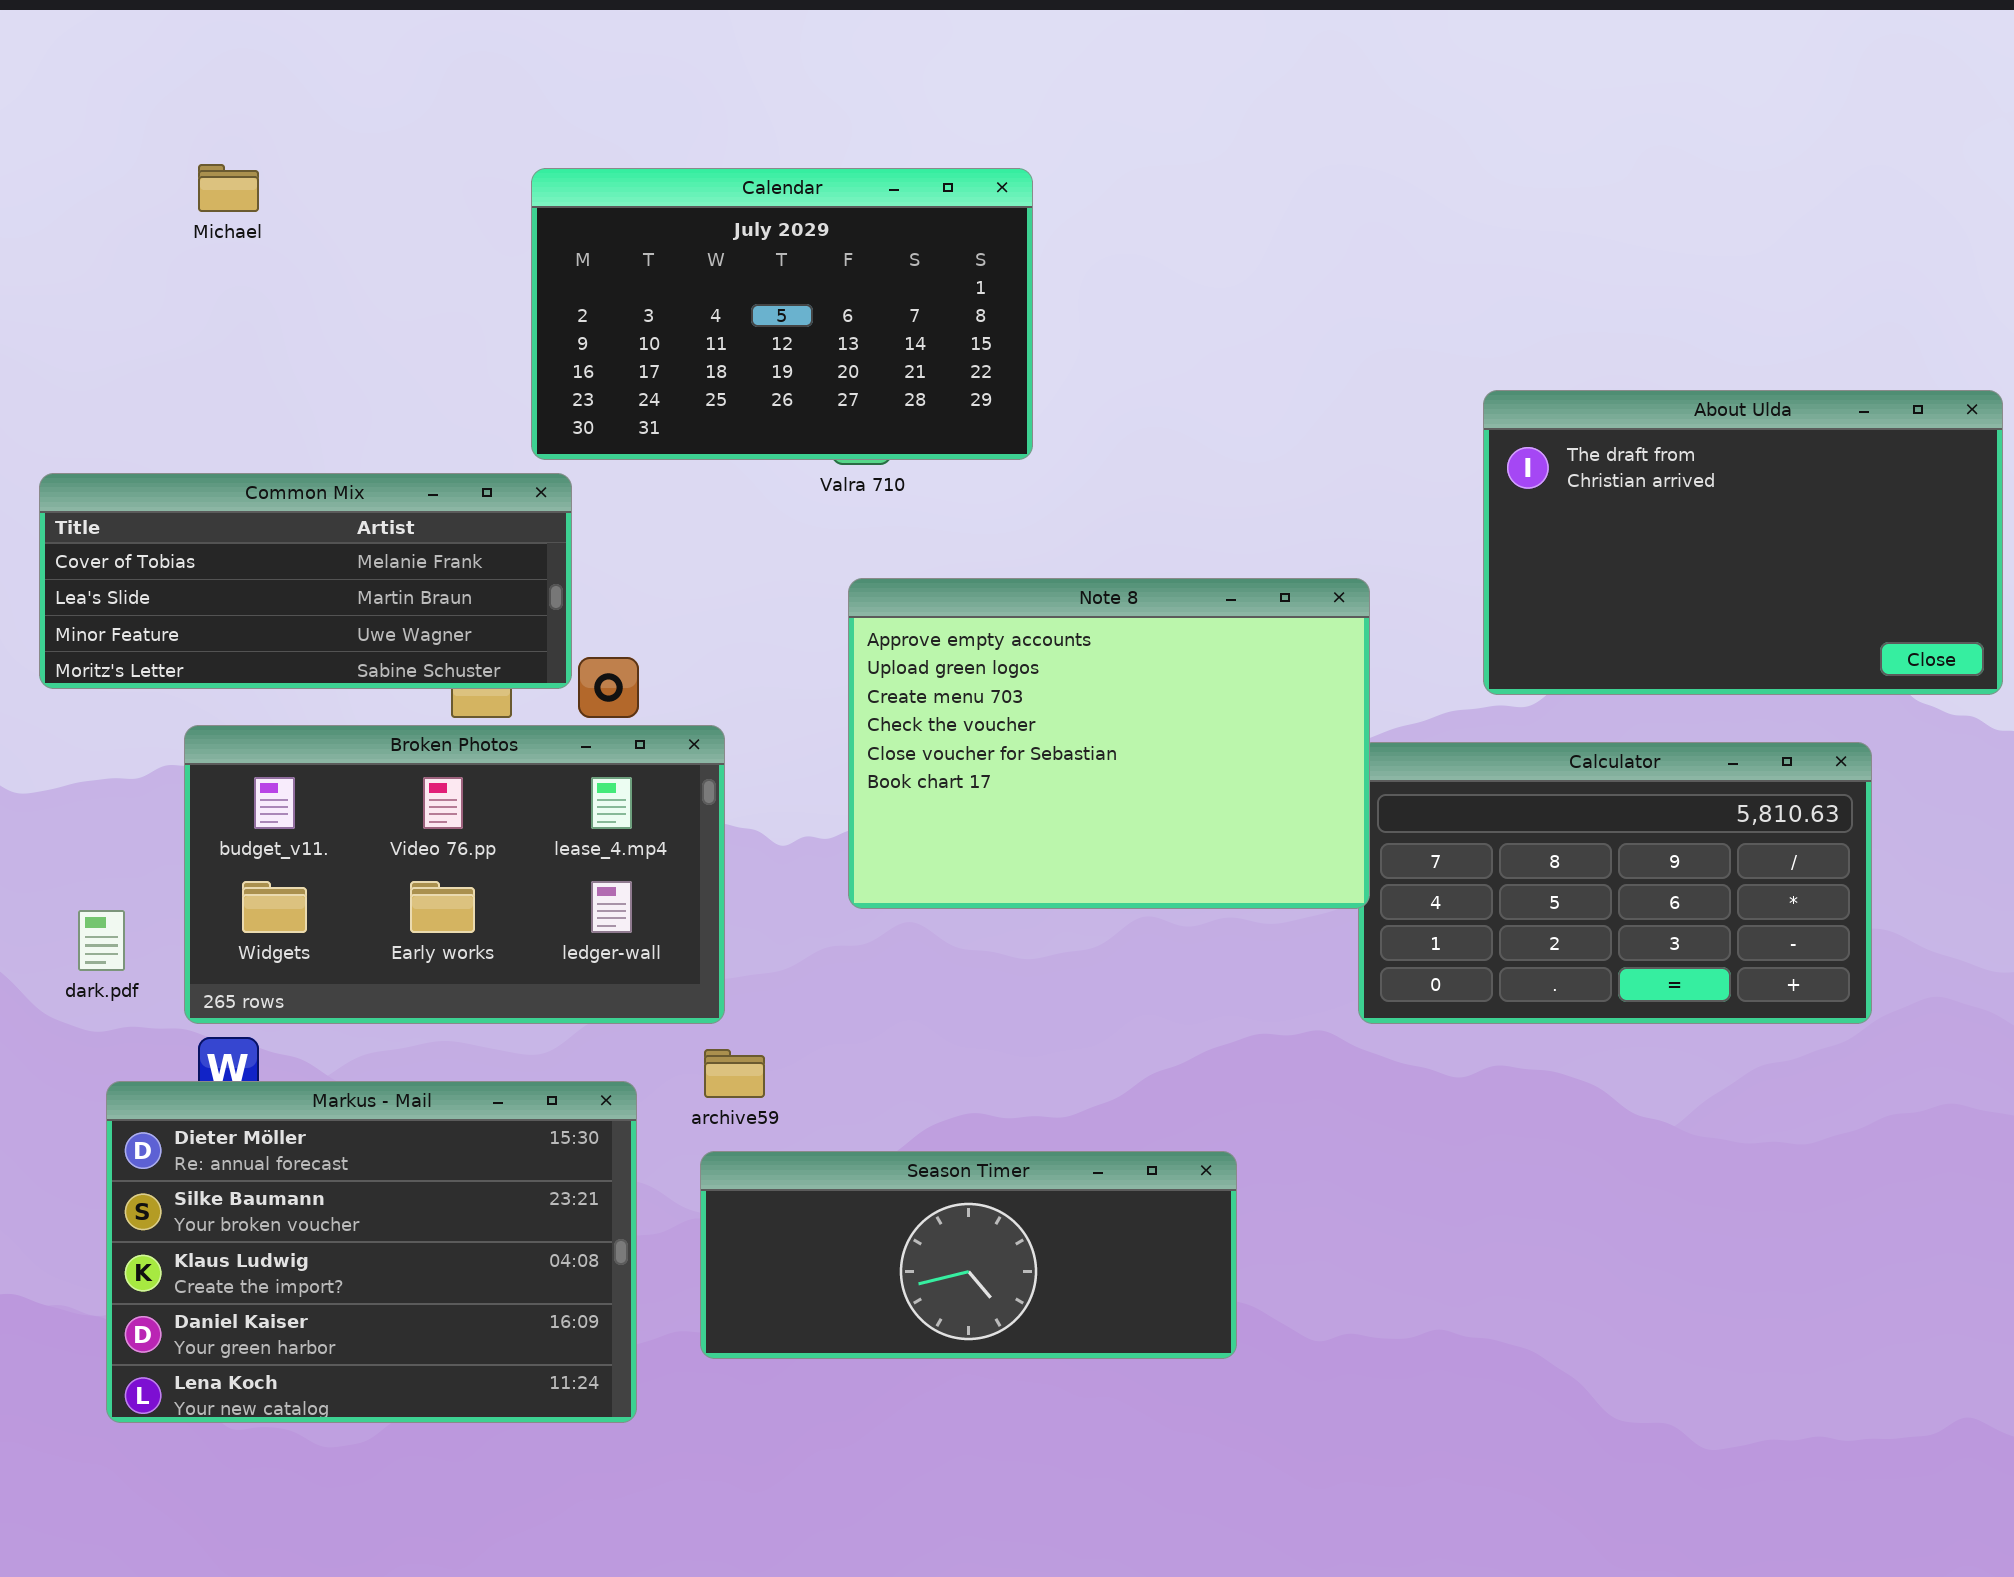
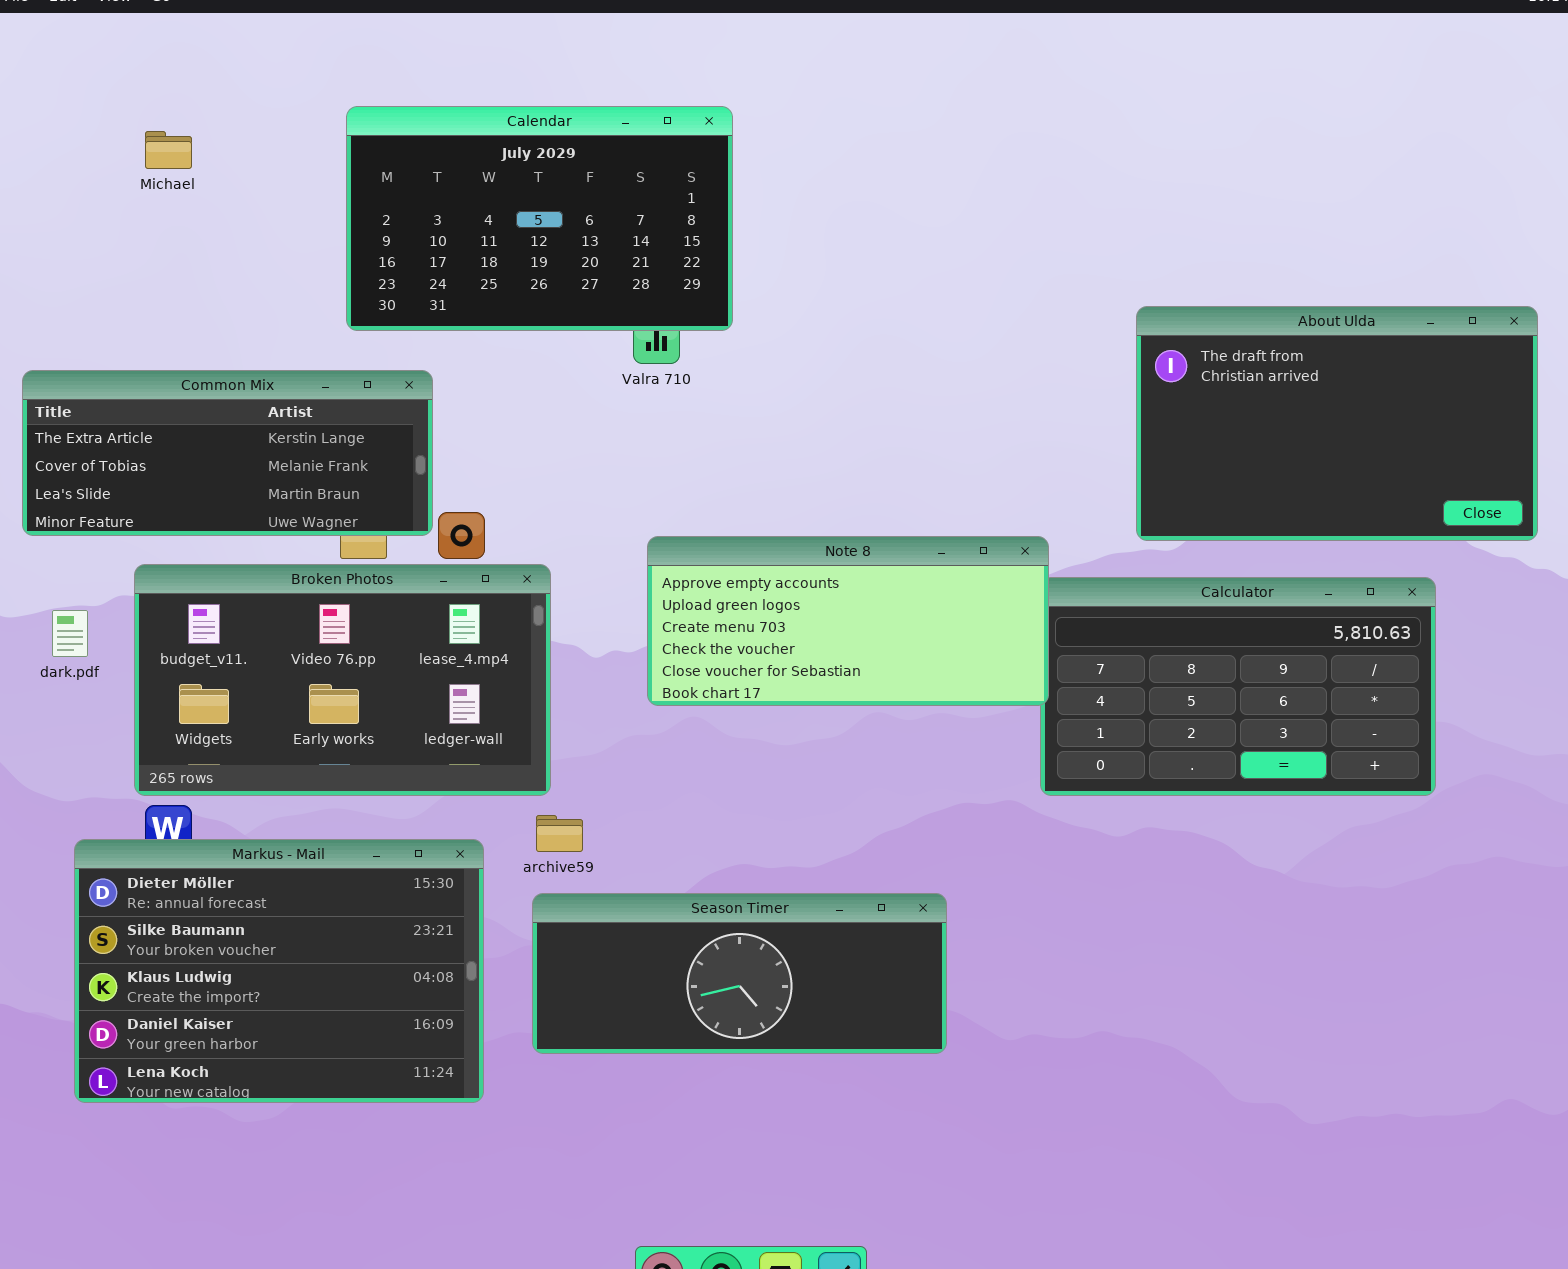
Calendar: [531,168,1033,460] -> [346,106,733,331], moved
Common Mix: [39,473,572,689] -> [22,370,433,536], scrolled up 1 row
Note 8: [848,578,1370,909] -> [647,536,1049,706], resized
dark.pdf: [78,910,125,971] -> [52,610,88,657], moved

